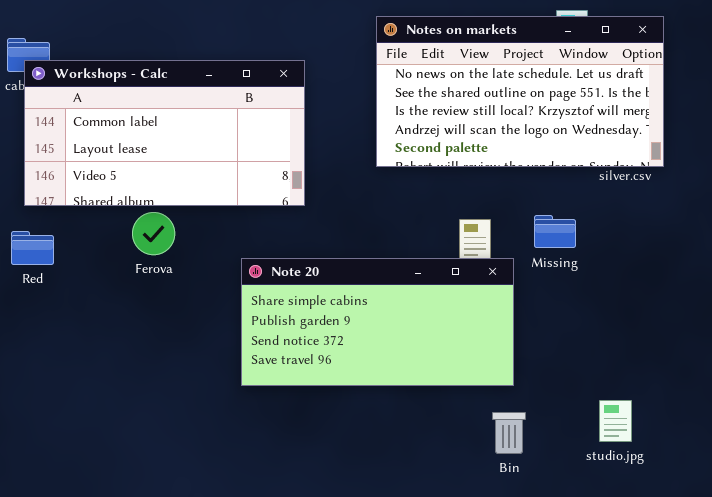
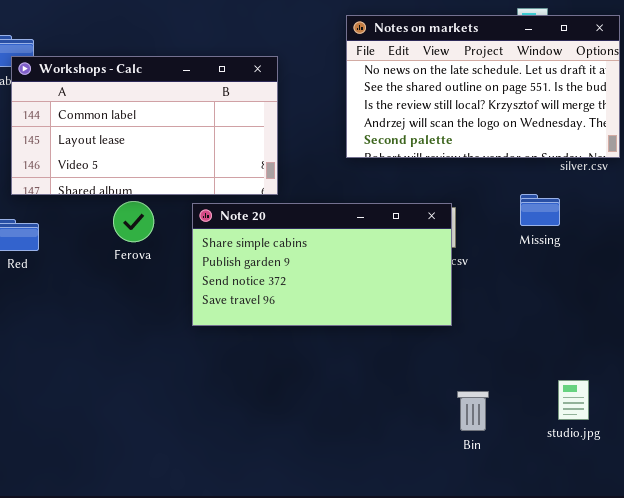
Missing: [534,215,576,248] -> [520,194,560,226], moved
Note 20: [241,258,514,386] -> [192,203,452,326], moved

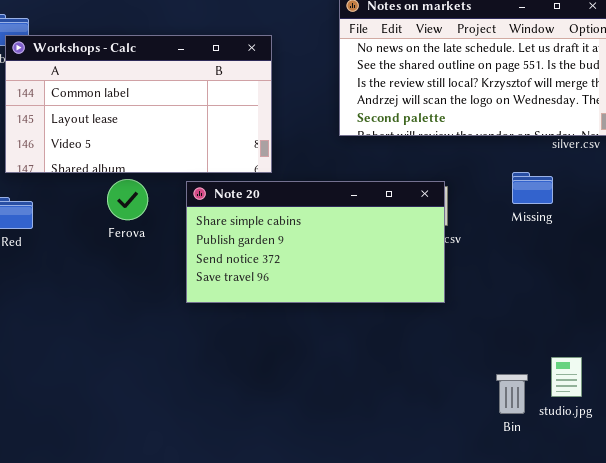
Bin: [457,391,489,431] -> [496,374,528,414], moved

